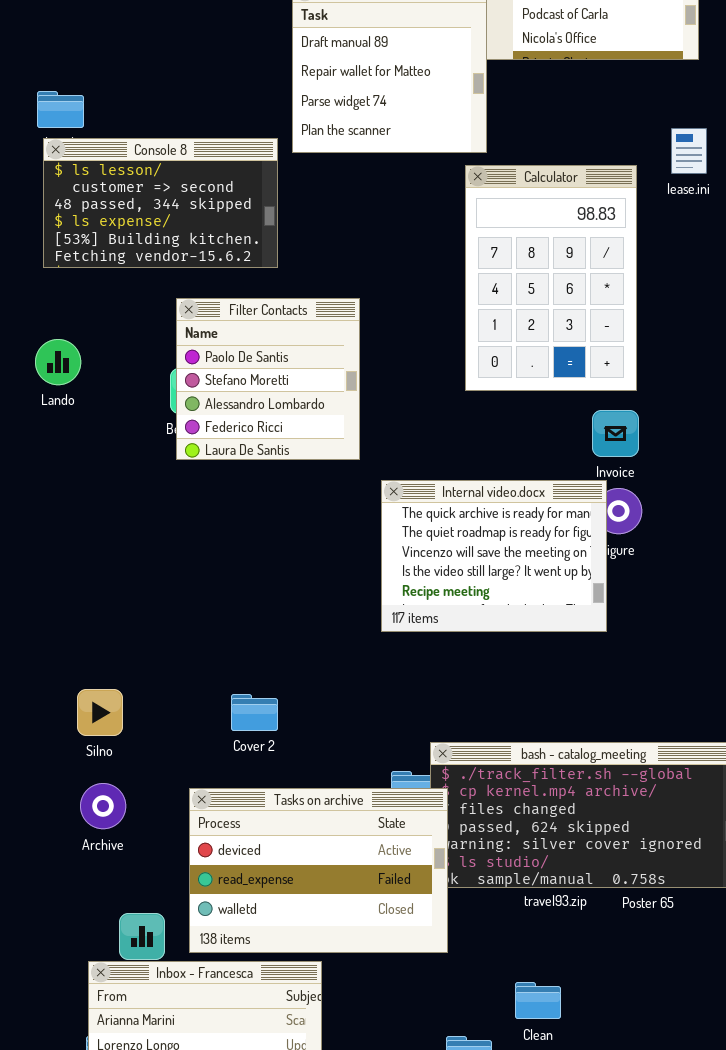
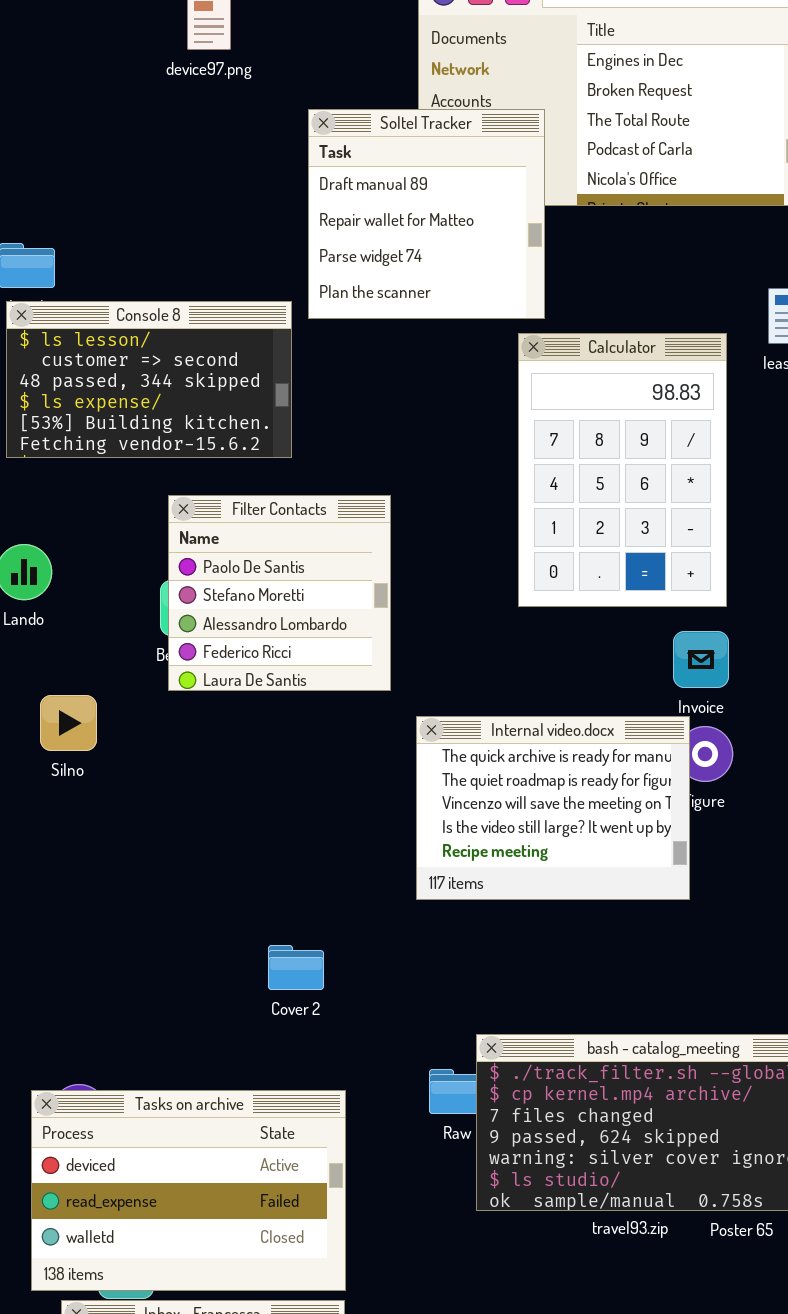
Silno: [77,689,123,736] -> [40,695,97,751], moved
Cover 2: [231,694,278,731] -> [268,945,324,990], moved
Tasks on archive: [189,788,448,953] -> [31,1090,346,1291], moved

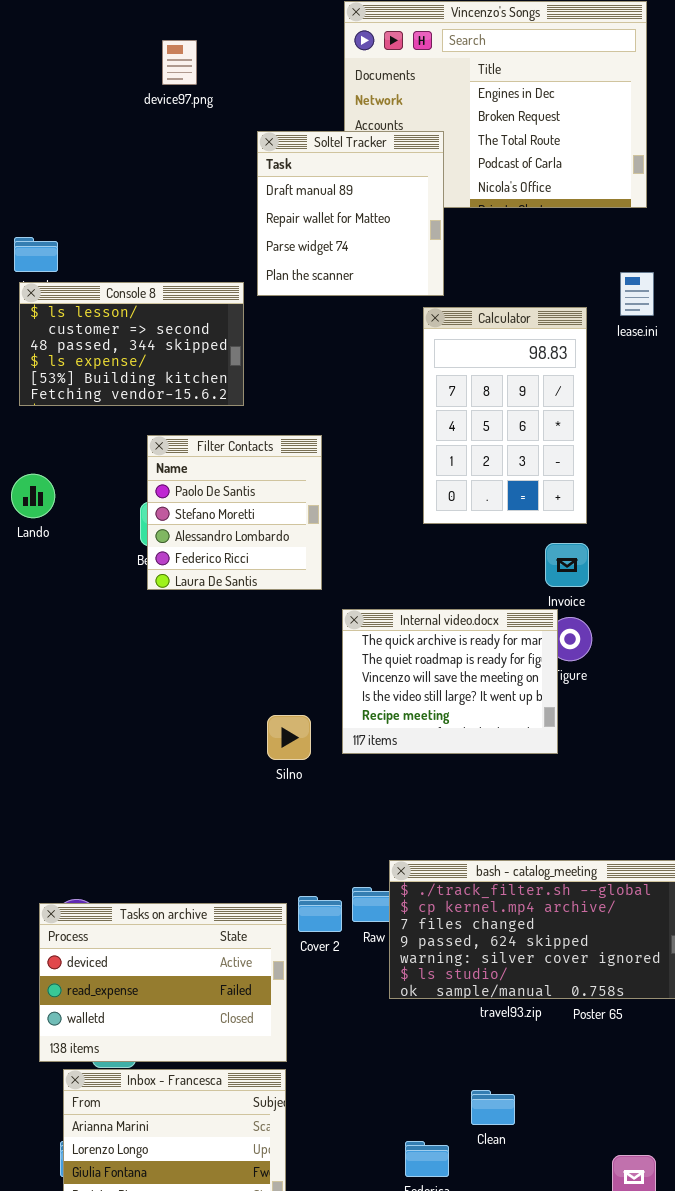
Silno: [40,695,97,751] -> [267,715,311,760], moved
Cover 2: [268,945,324,990] -> [298,896,342,932], moved

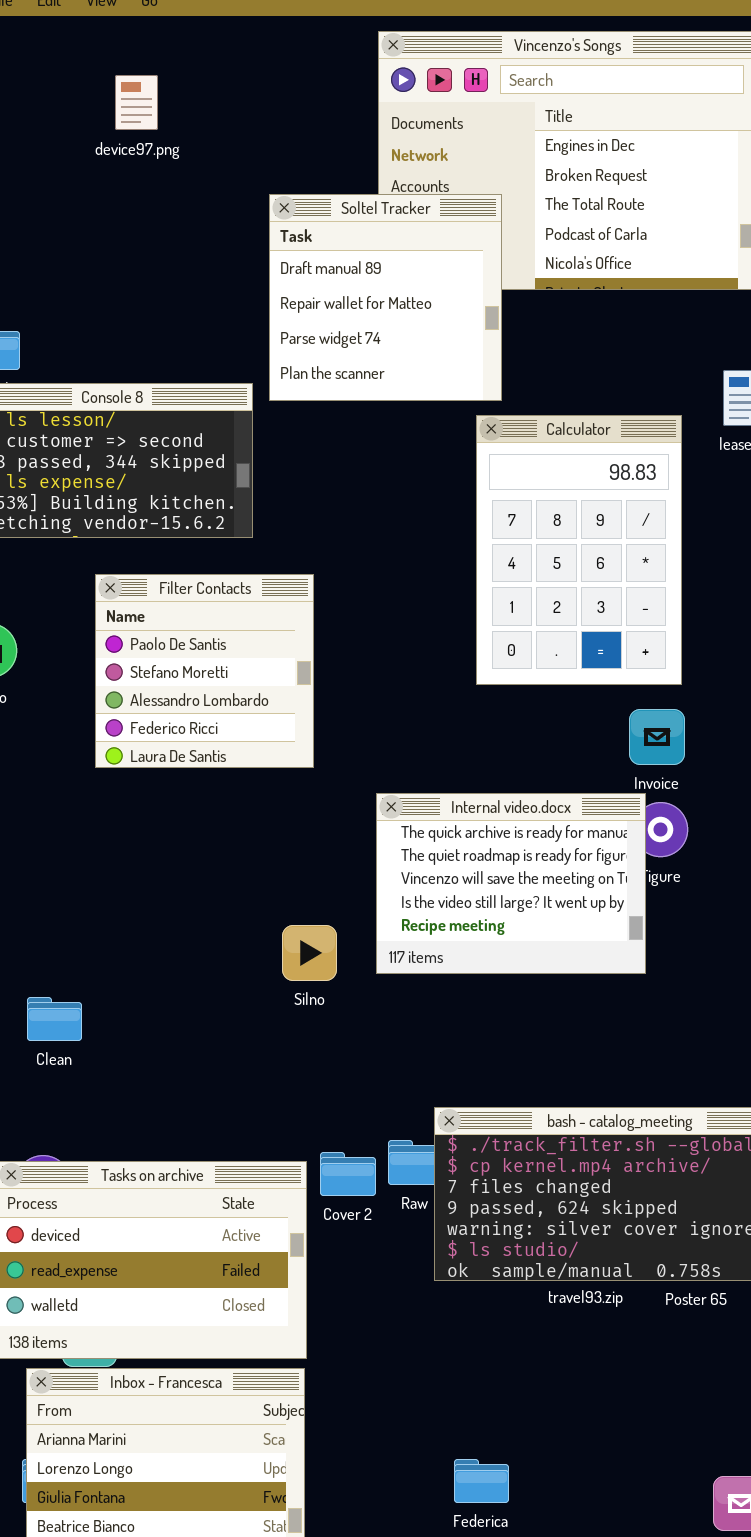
device97.png: [162,40,197,85] -> [115,75,158,130], moved
Filter Contacts: [147,435,322,590] -> [95,574,314,768], moved
Clean: [471,1090,515,1125] -> [27,997,82,1041], moved

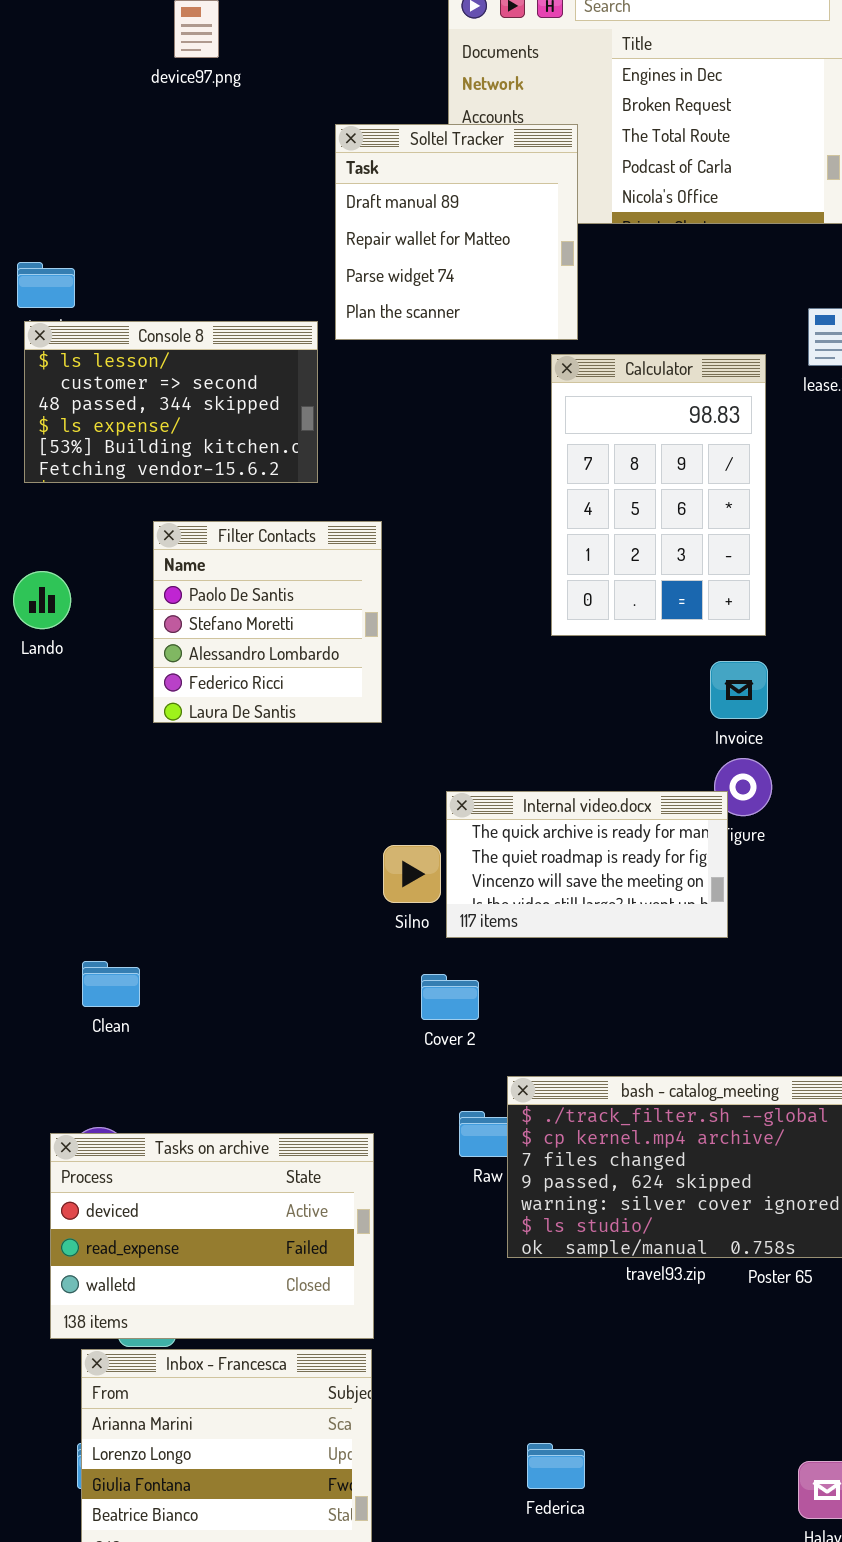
Internal video.docx: [376,793,646,974] -> [446,791,728,938], resized
Silno: [282,925,337,981] -> [383,845,441,903], moved
Cover 2: [320,1152,376,1196] -> [421,974,479,1020], moved

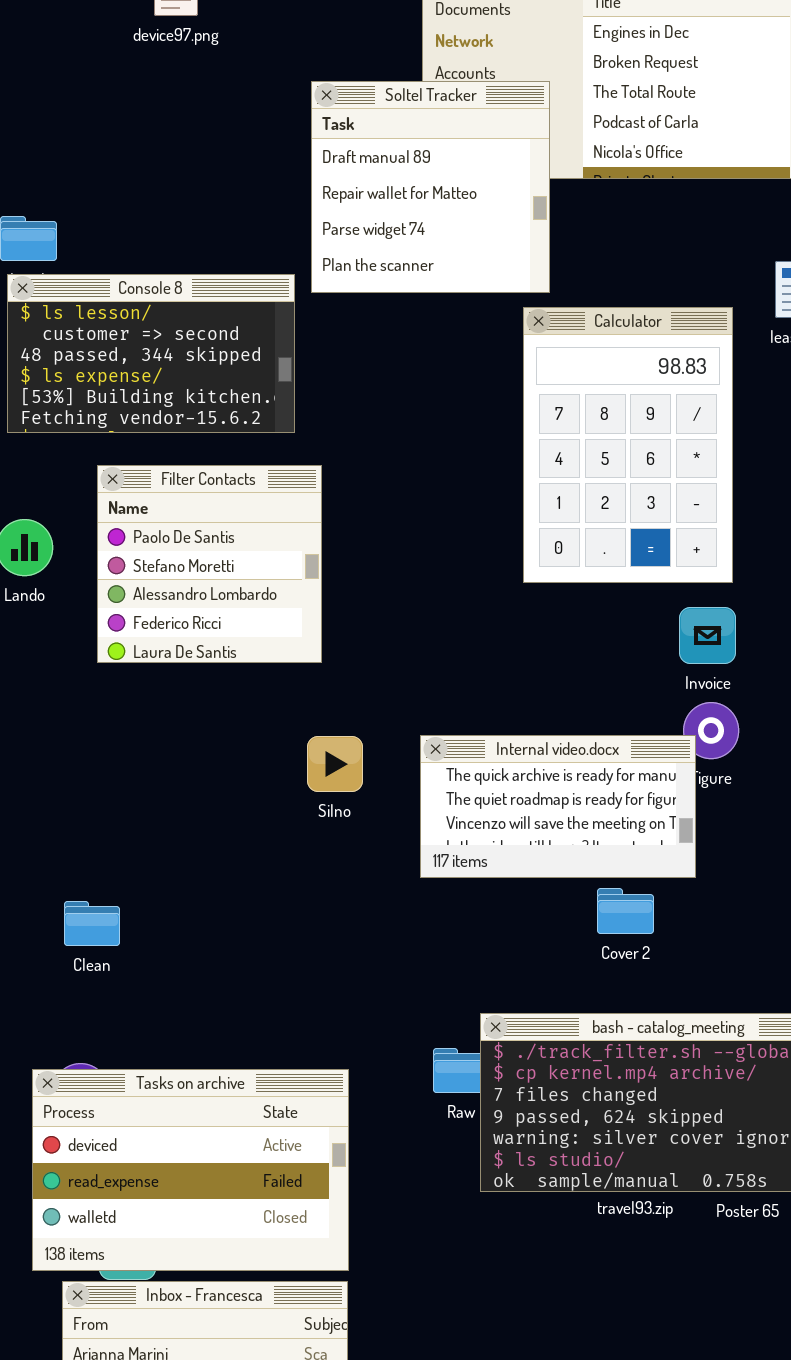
Filter Contacts: [153,521,382,723] -> [97,465,322,663], moved
Silno: [383,845,441,903] -> [307,736,363,792], moved
Cover 2: [421,974,479,1020] -> [597,888,654,934], moved

